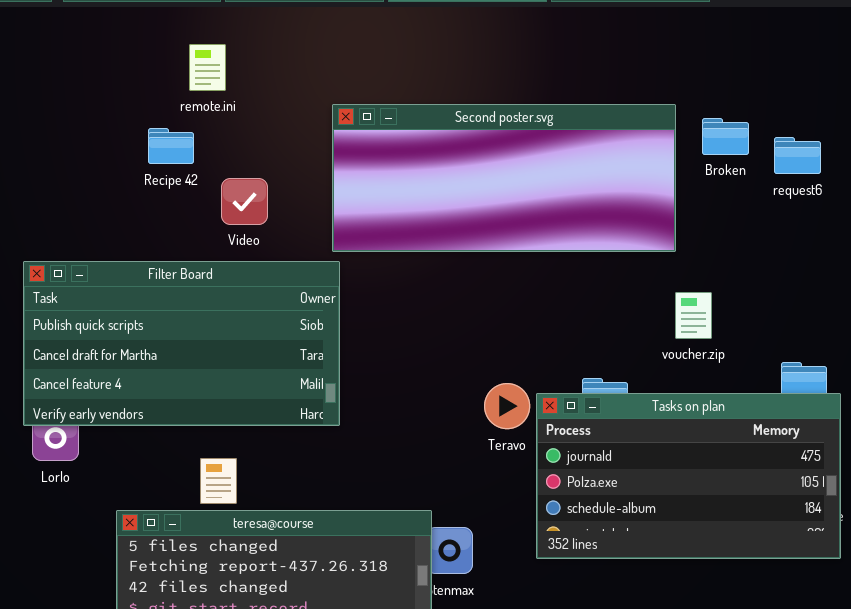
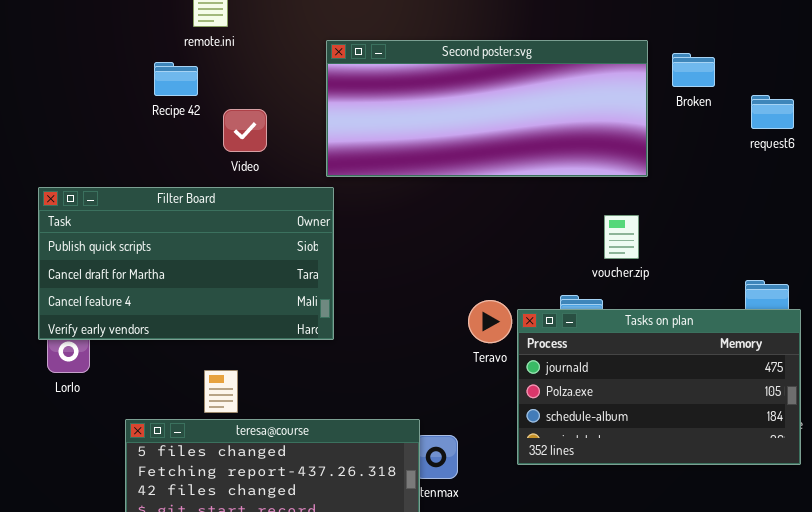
request6: [774,137,821,174] -> [751,95,794,129], moved
voucher.zip: [675,292,712,339] -> [604,215,639,259], moved

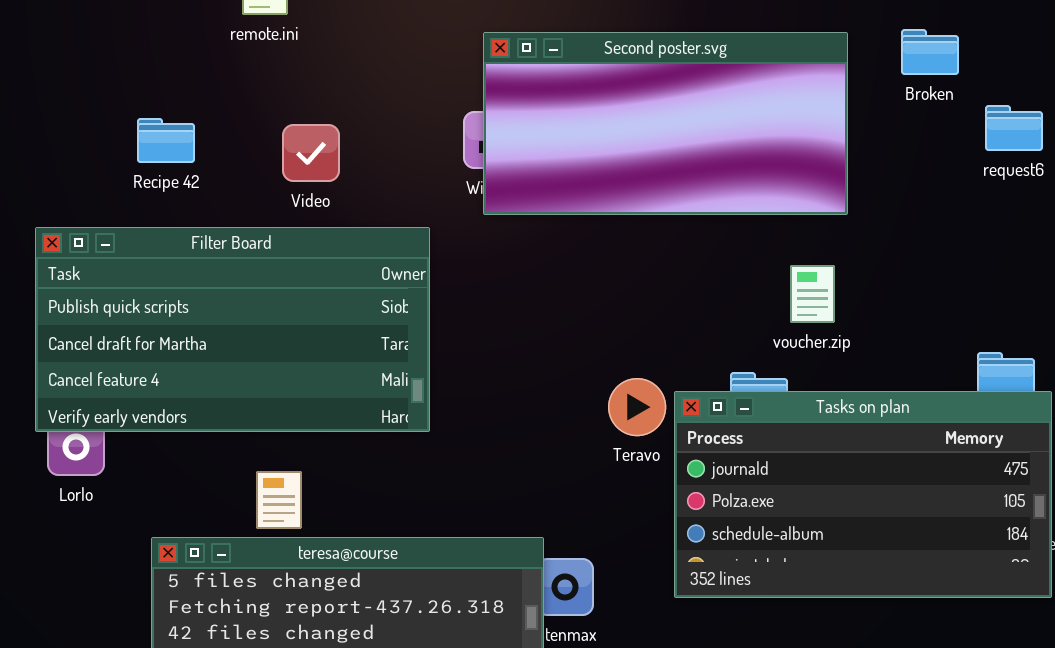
Second poster.svg: [326,40,648,177] -> [483,32,848,215], resized
Broken: [672,53,715,87] -> [901,29,959,75], moved
Recipe 42: [154,62,198,96] -> [137,118,195,163], moved

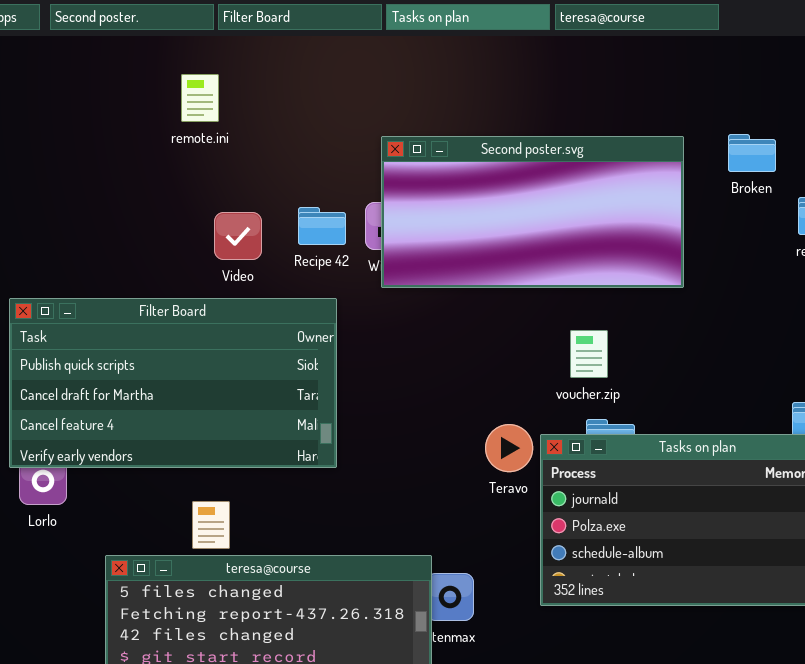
Recipe 42: [137,118,195,163] -> [298,207,346,245], moved
voucher.zip: [790,265,835,323] -> [570,330,608,378], moved

